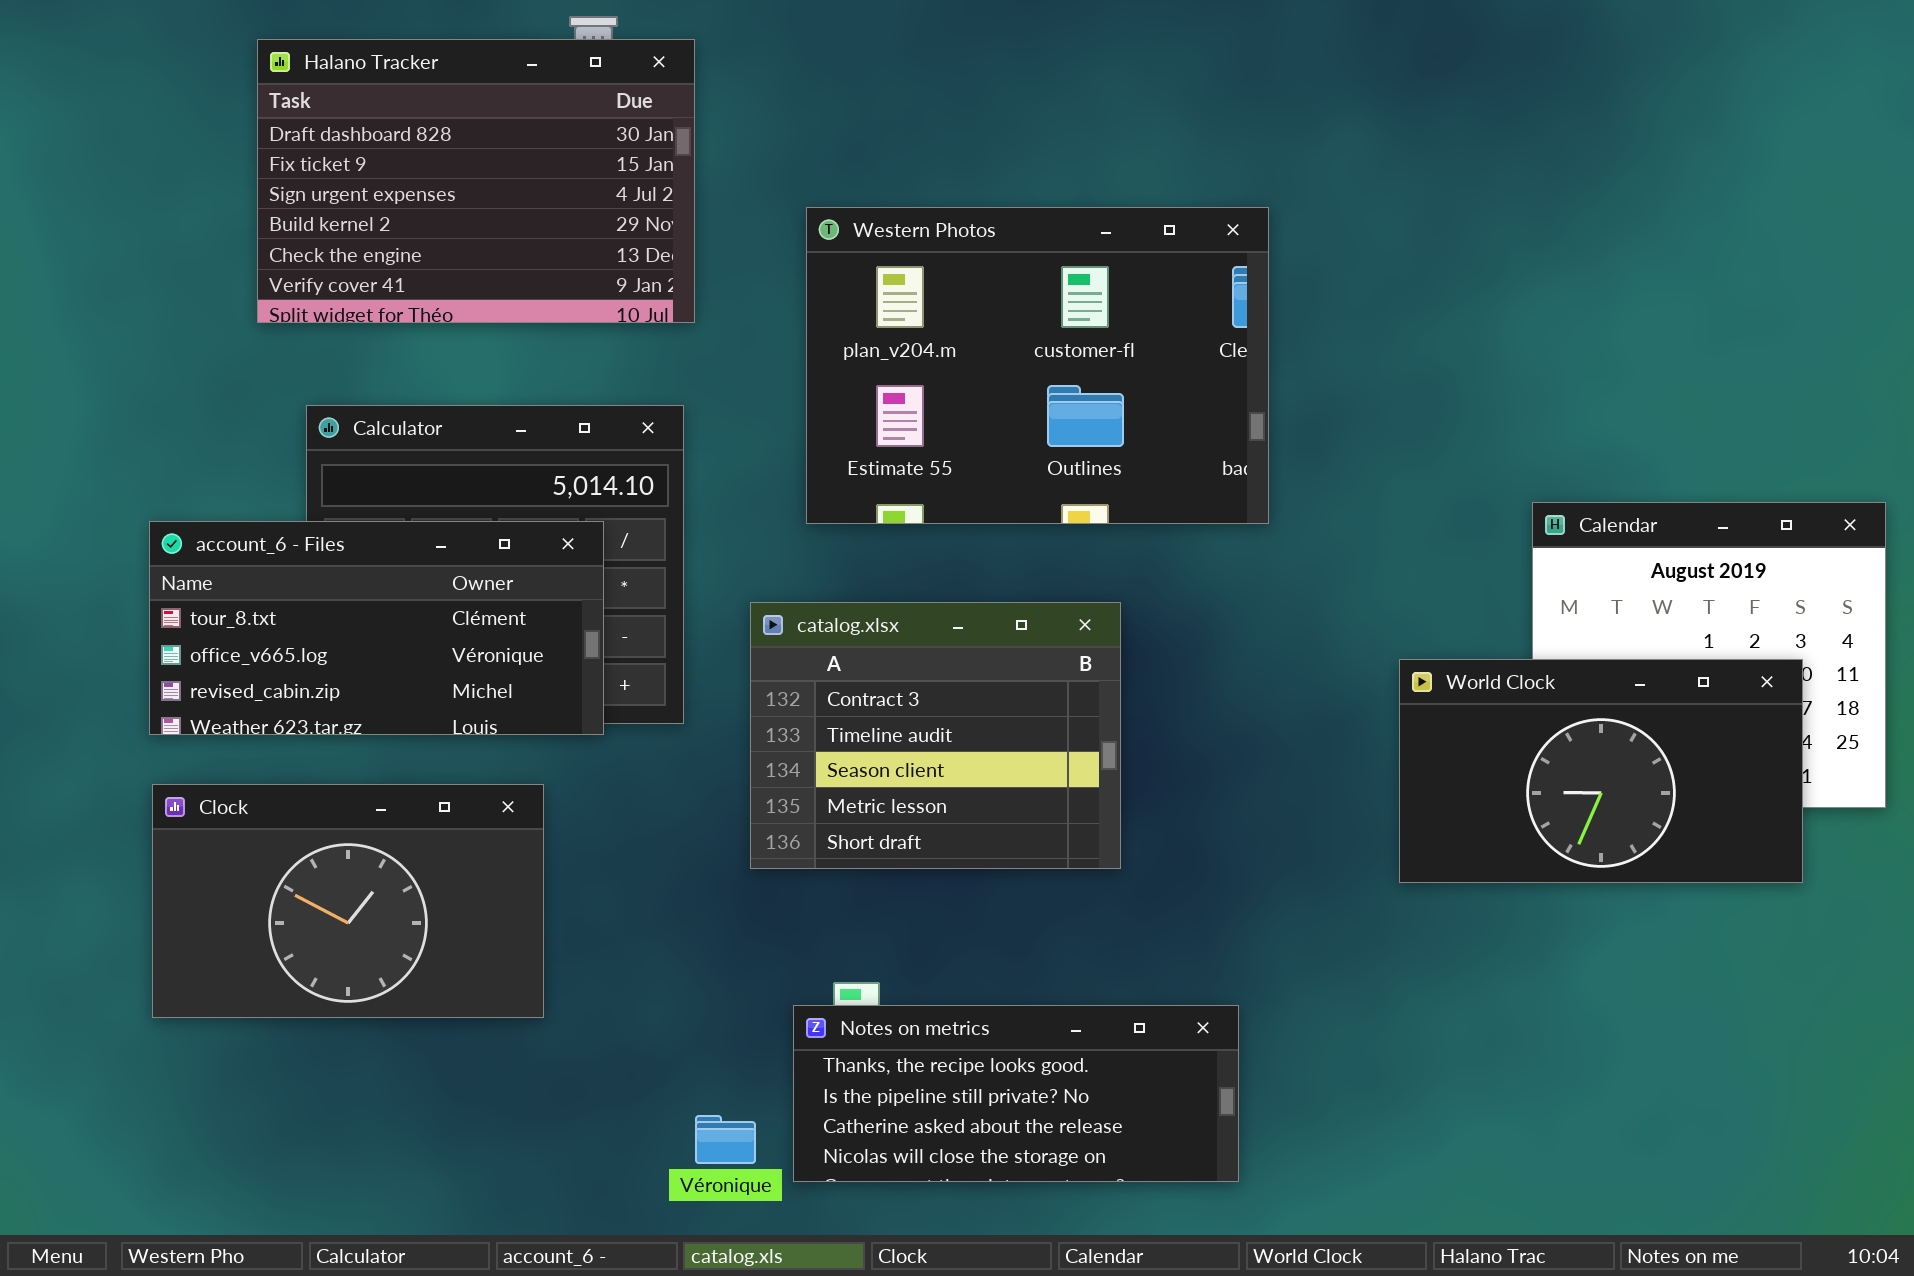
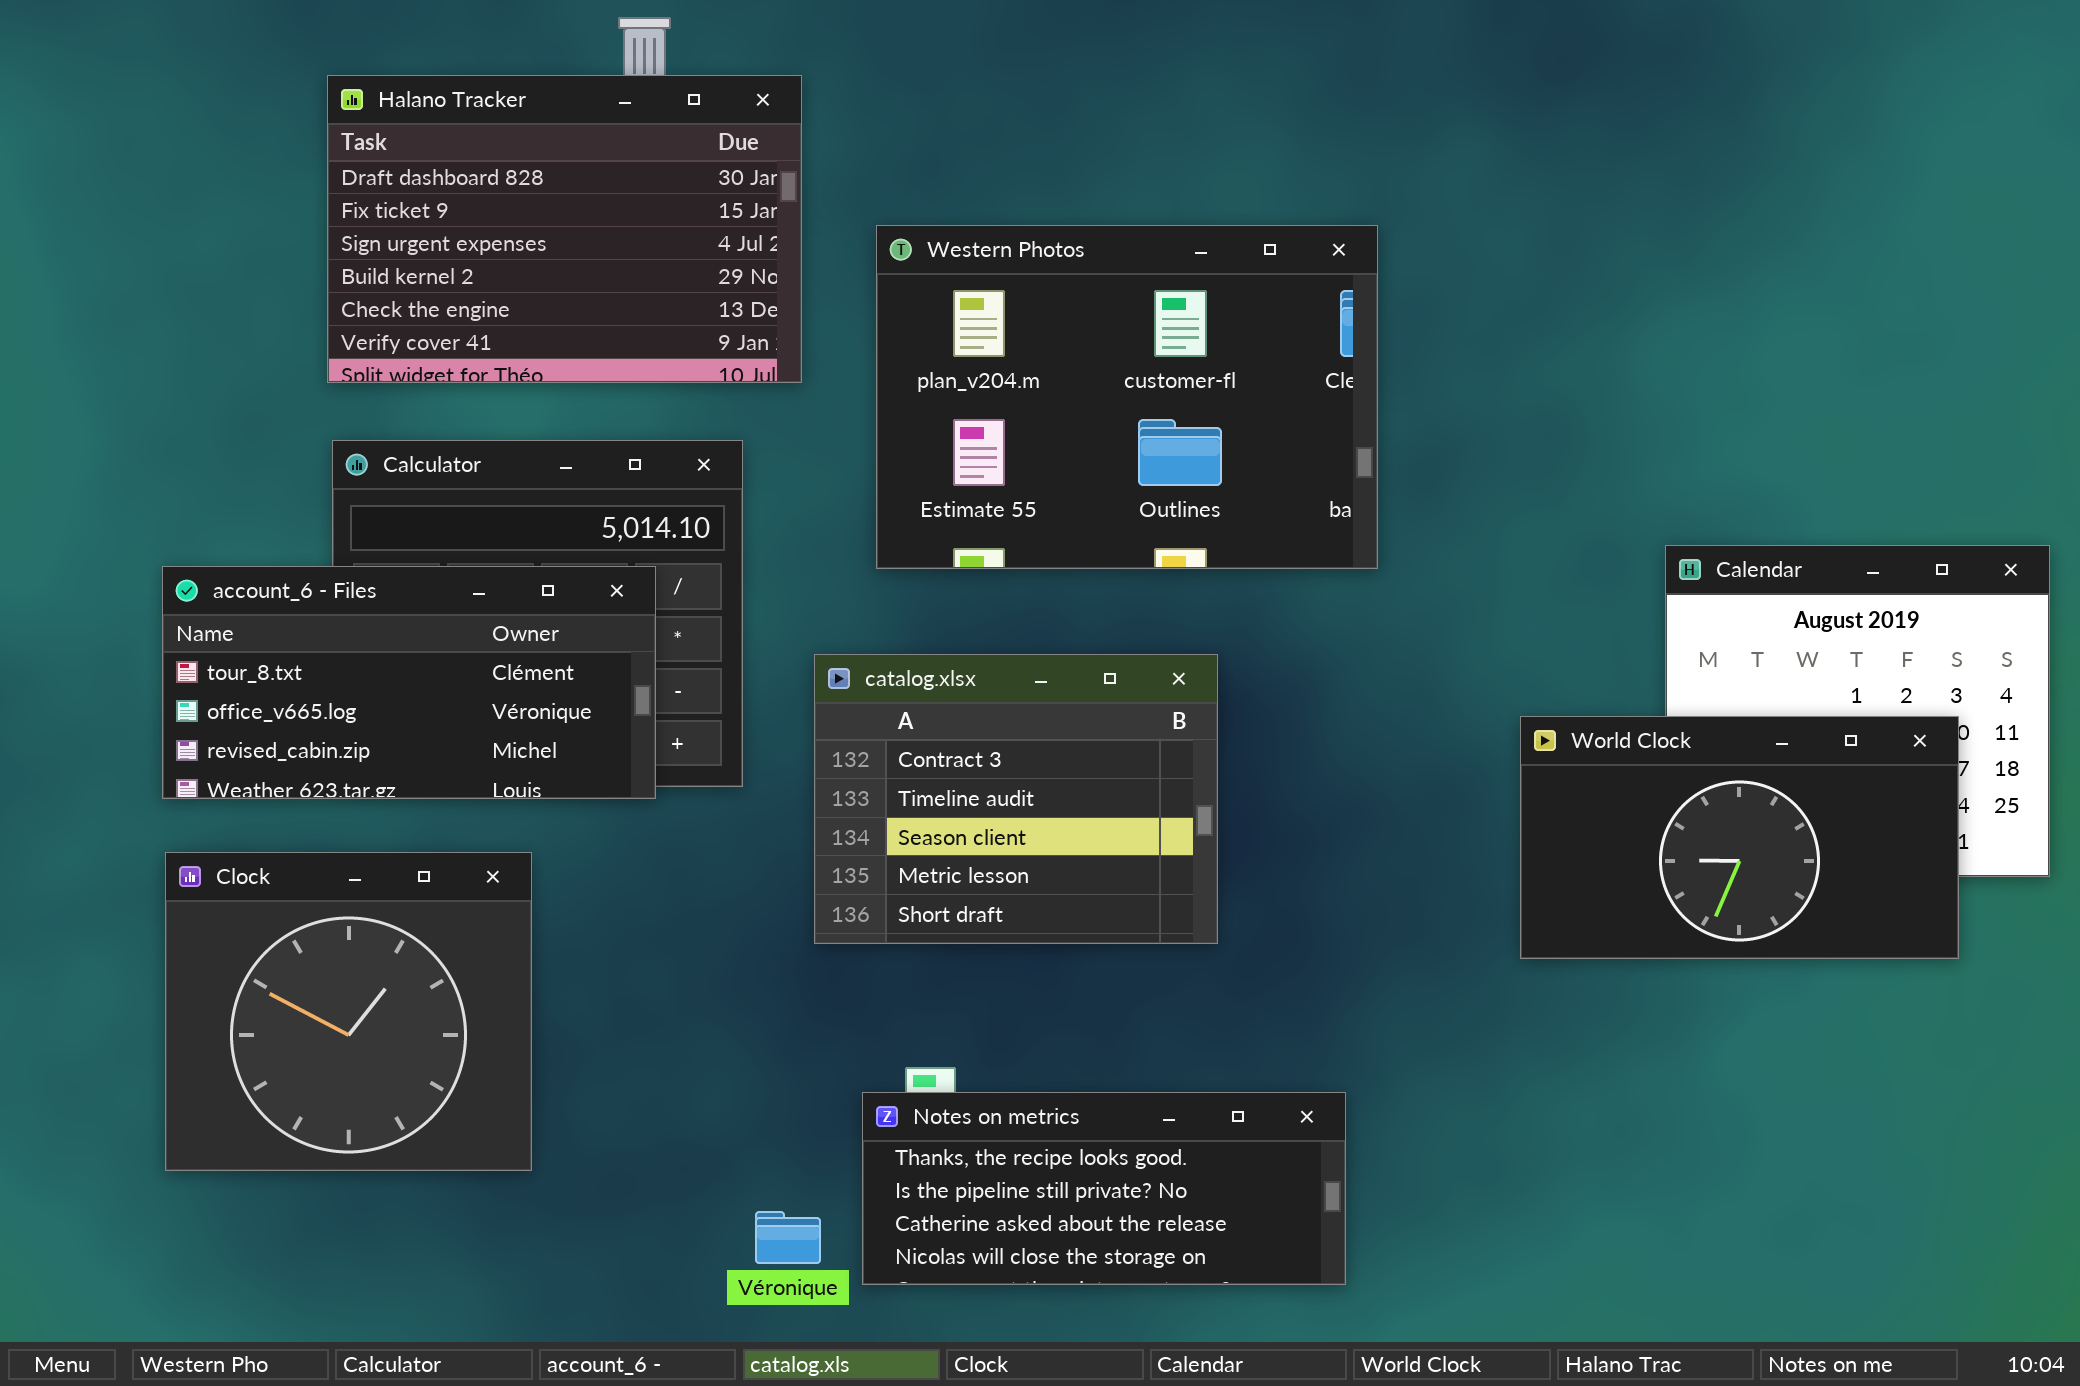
Halano Tracker: [257,39,695,323] -> [327,75,802,383], moved
Clock: [152,784,544,1018] -> [165,852,532,1171], resized

